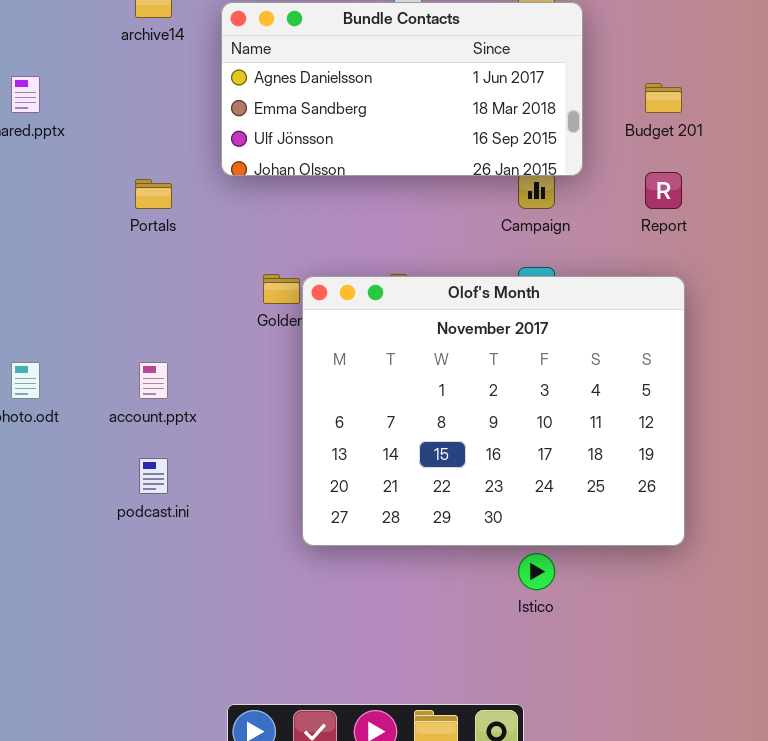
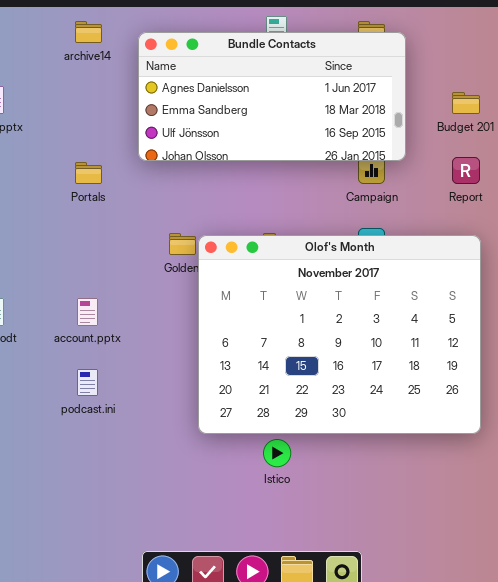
Istico: [518,553,555,590] -> [263,439,291,467], moved

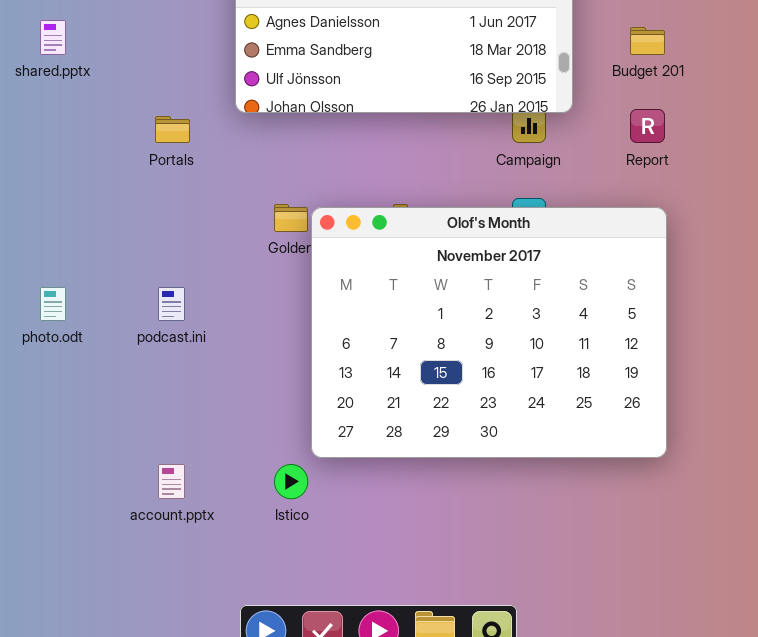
account.pptx: [77,298,98,326] -> [158,464,185,499], moved
podcast.ini: [77,369,98,396] -> [158,287,185,321], moved
Istico: [263,439,291,467] -> [274,464,308,499], moved

